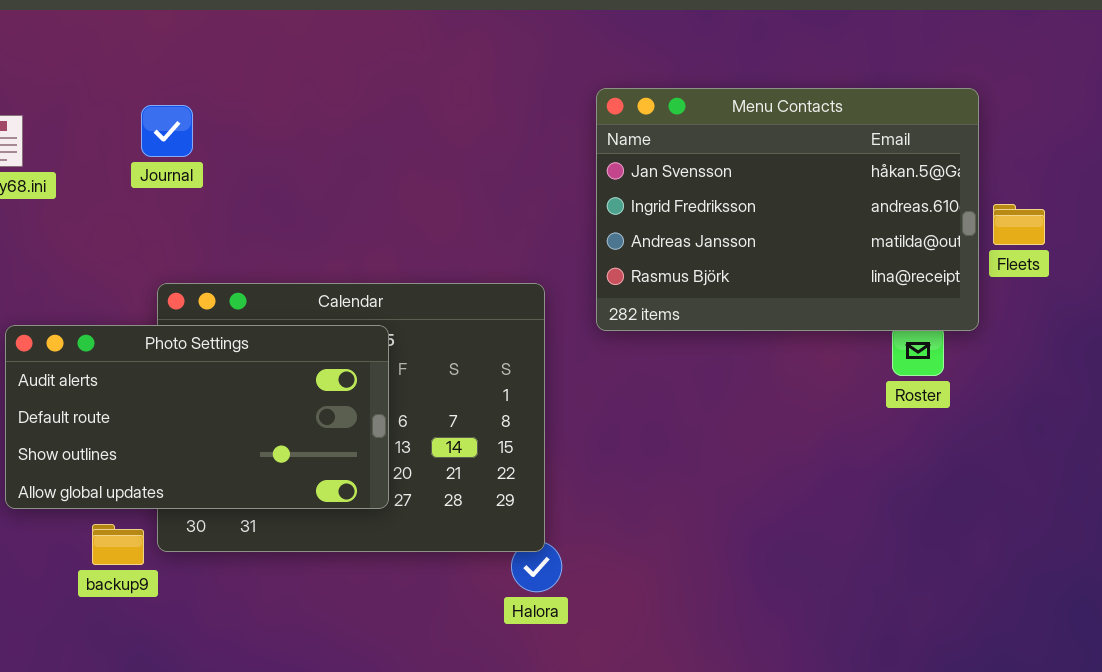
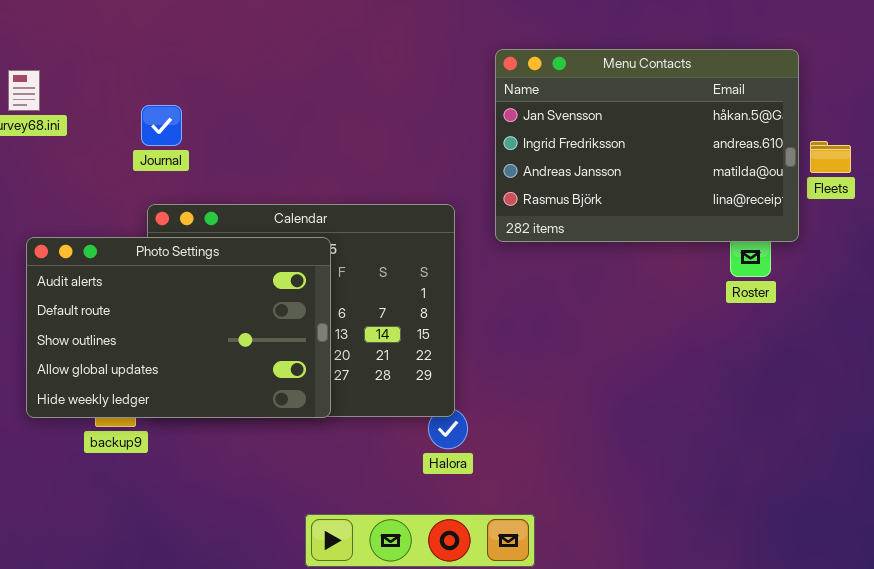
Journal: [141,105,193,157] -> [141,105,182,146], moved
Photo Settings: [5,325,389,509] -> [26,237,331,418], resized

